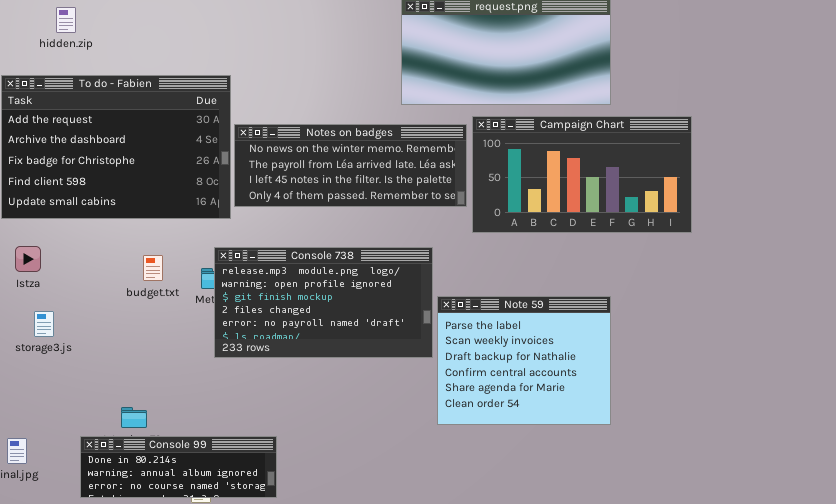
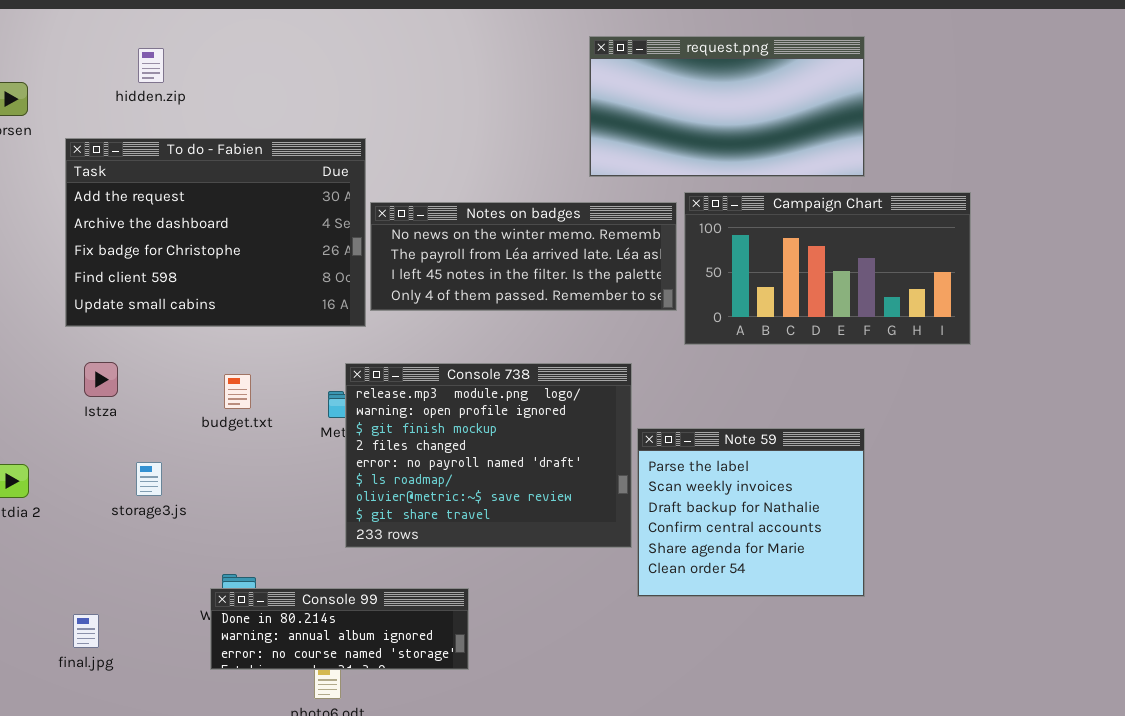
Console 738: [214,247,433,358] -> [345,363,632,548], resized
budget.txt: [143,255,163,281] -> [224,374,251,409], moved
storage3.js: [34,311,54,337] -> [136,462,162,496], moved
Console 99: [80,436,277,498] -> [210,588,469,670], moved

